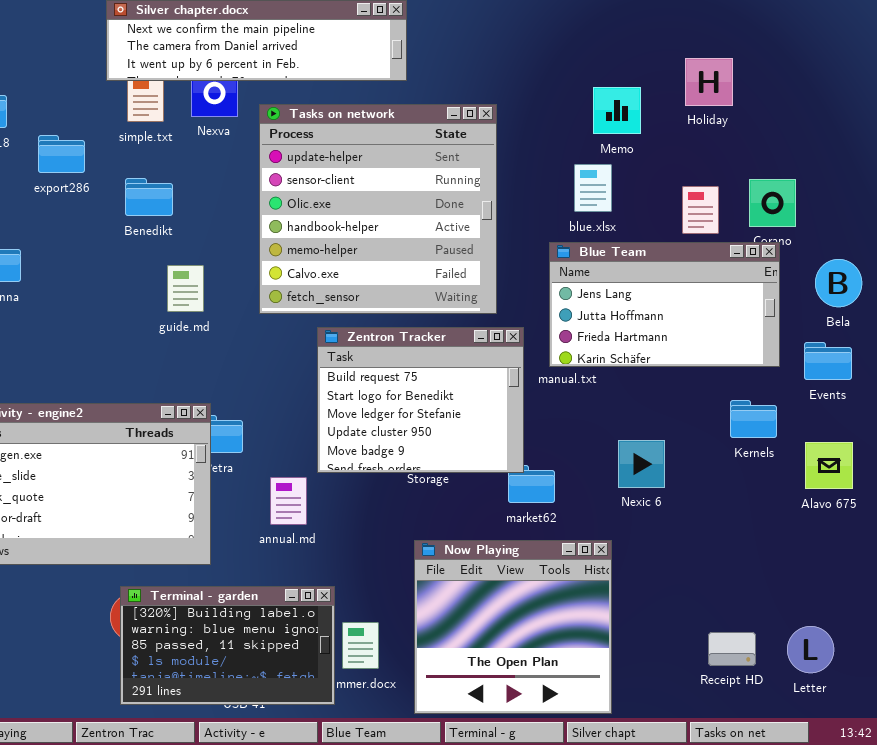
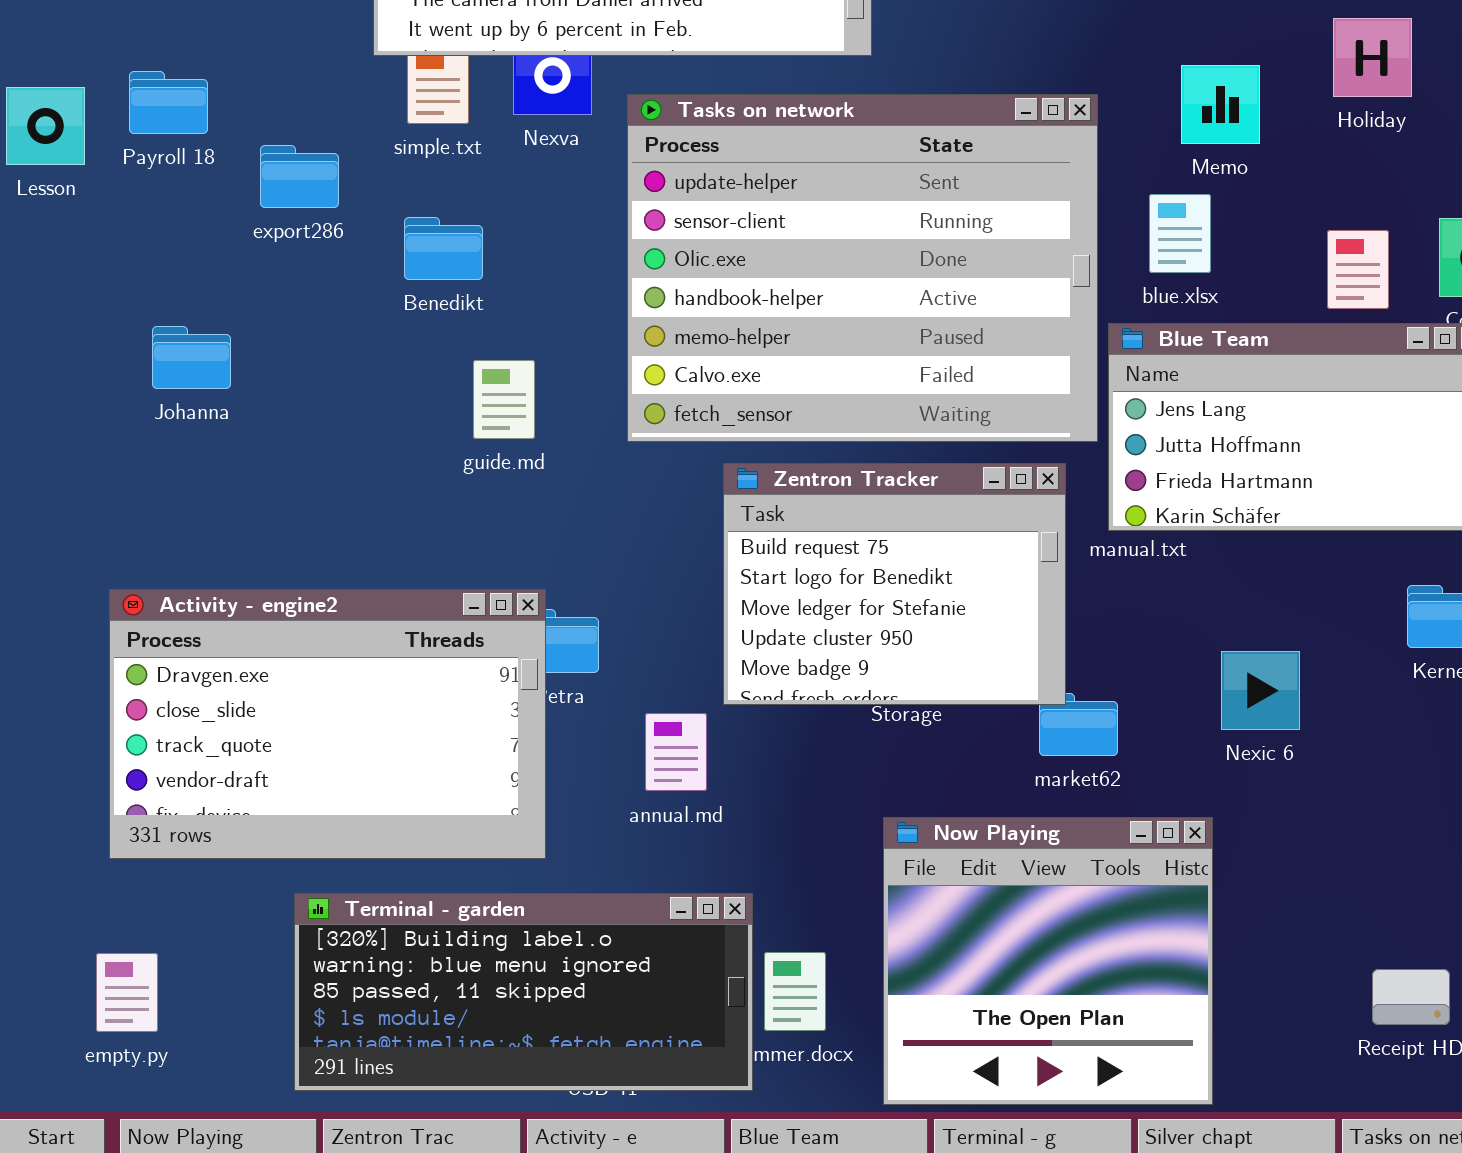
Tasks on network: [259,104,497,314] -> [627,94,1098,442], resized
Terminal - garden: [120,586,335,705] -> [294,893,753,1091], resized

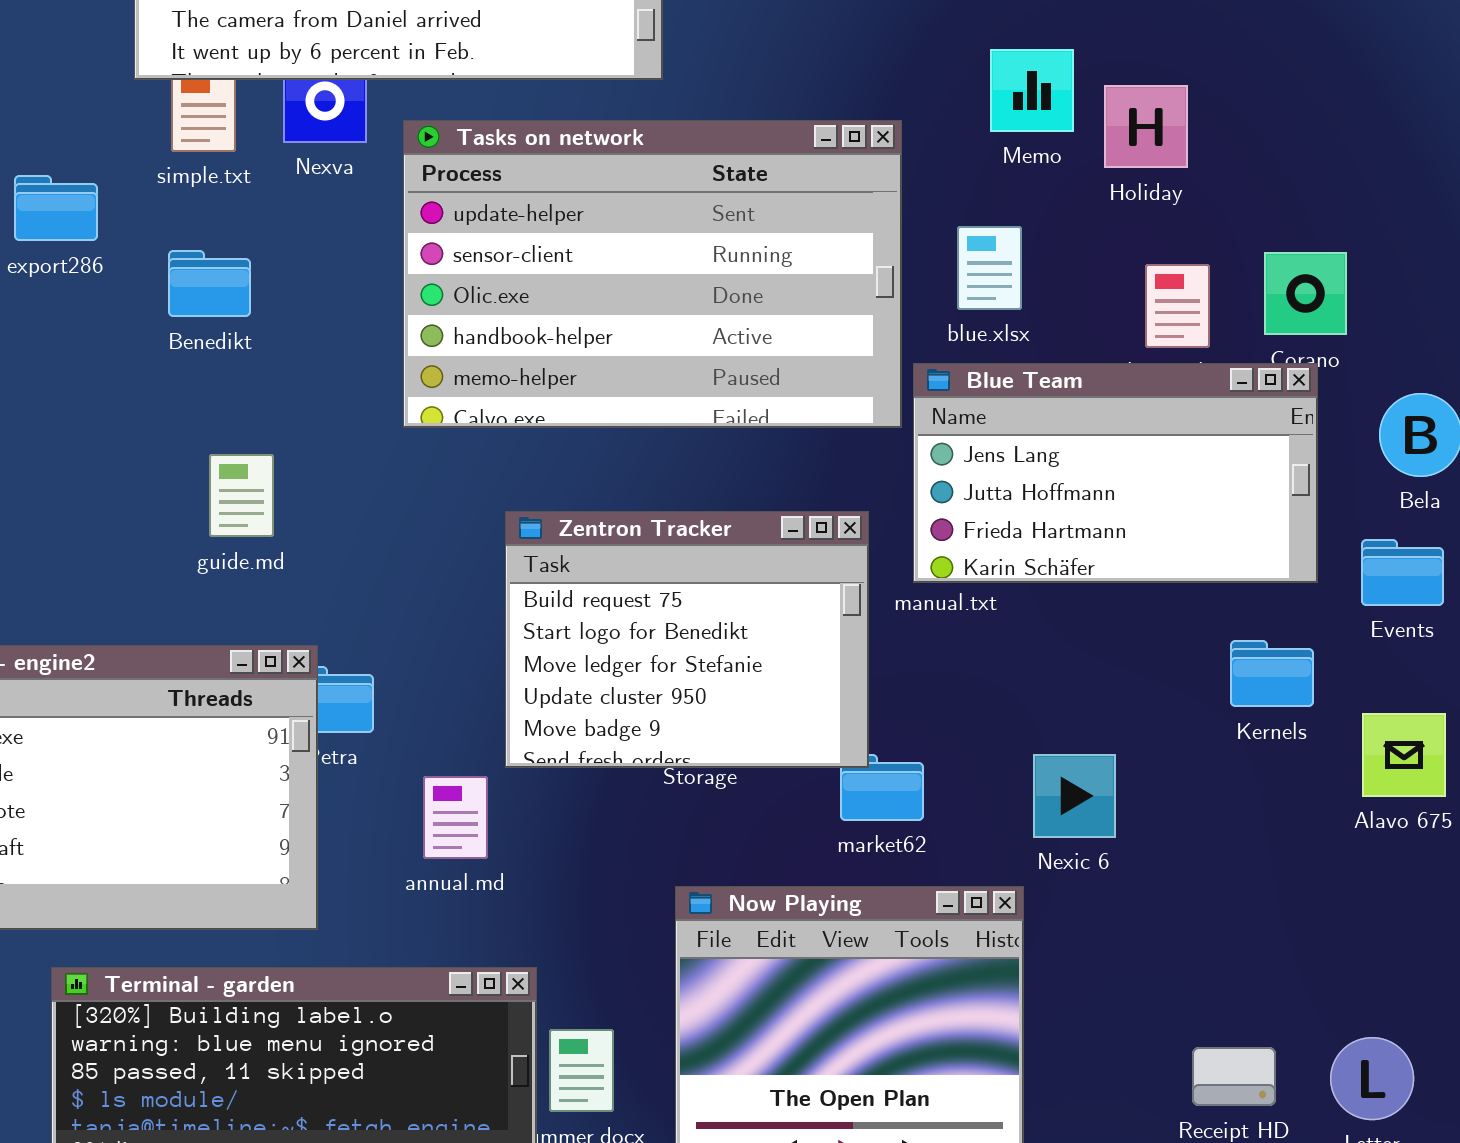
Holiday: [1333,18,1412,97] -> [1104,85,1188,168], moved
Memo: [1181,65,1260,144] -> [990,49,1074,132], moved
Tasks on network: [627,94,1098,442] -> [403,120,902,428], resized
guide.md: [473,360,535,439] -> [209,454,274,537], moved
Nexic 6: [1221,651,1300,730] -> [1033,754,1116,838], moved

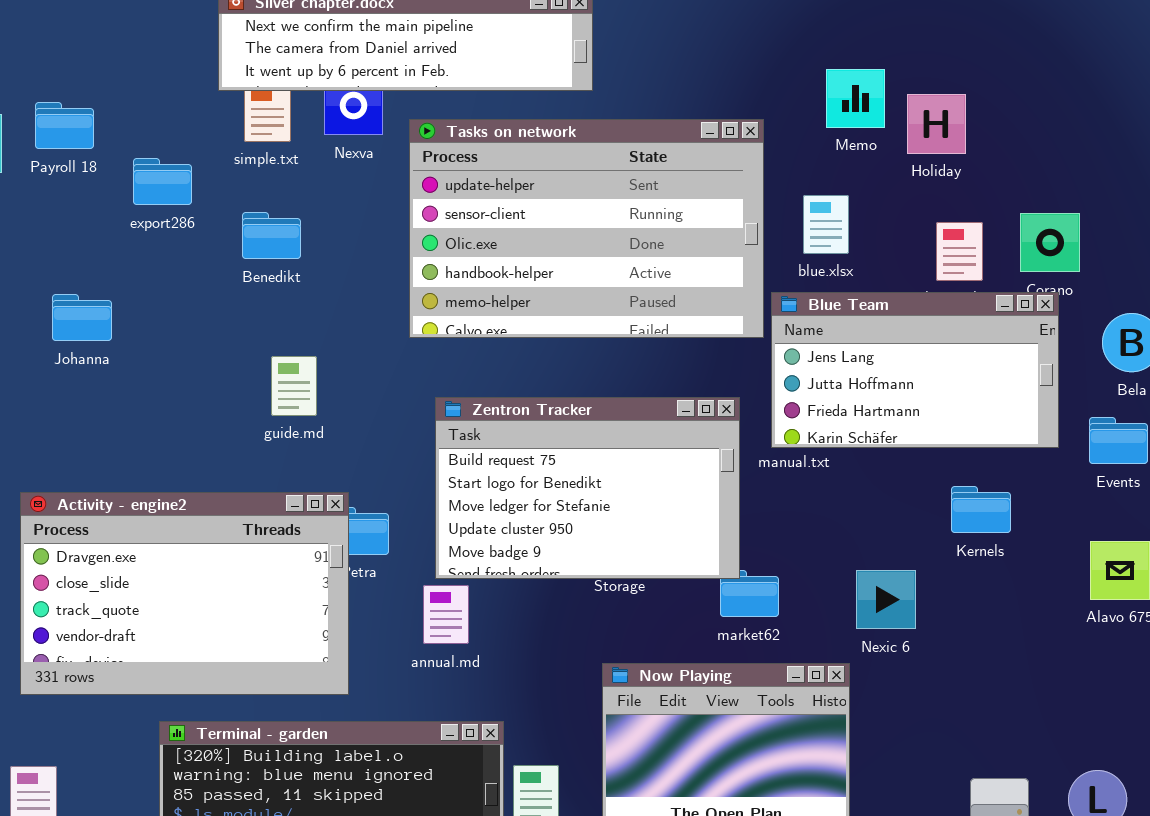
Zentron Tracker: [505,511,869,768] -> [435,397,740,579], resized
Kernels: [1230,640,1314,707] -> [951,486,1011,533], moved

